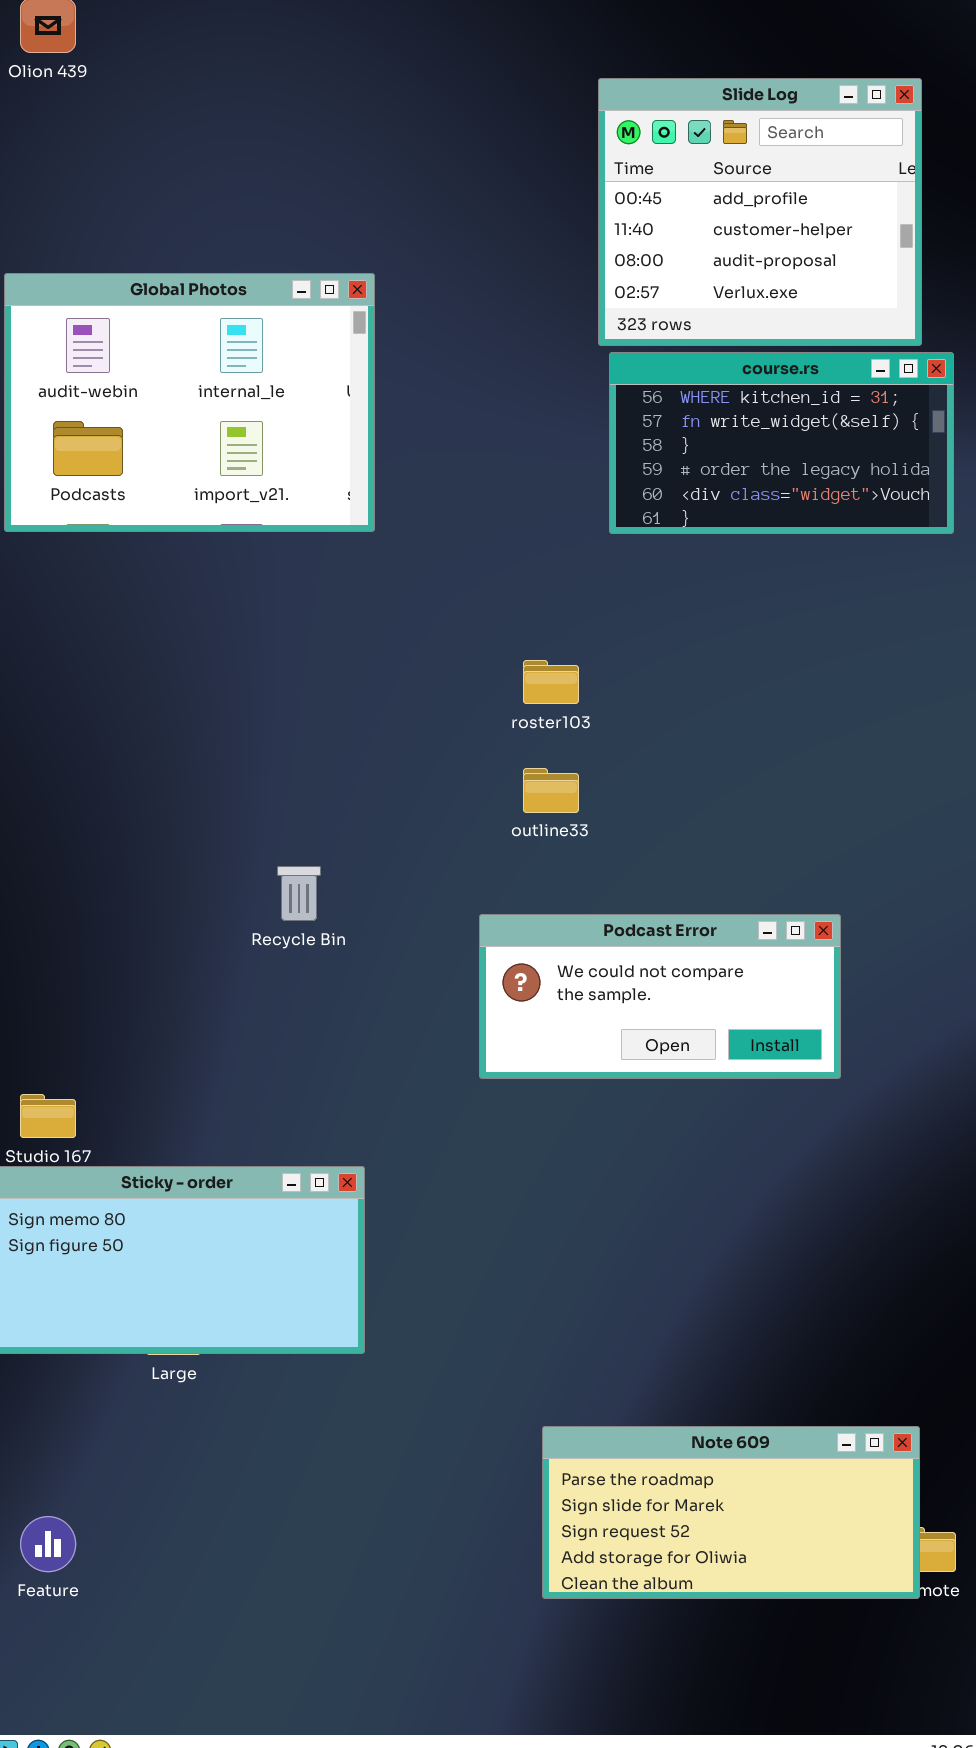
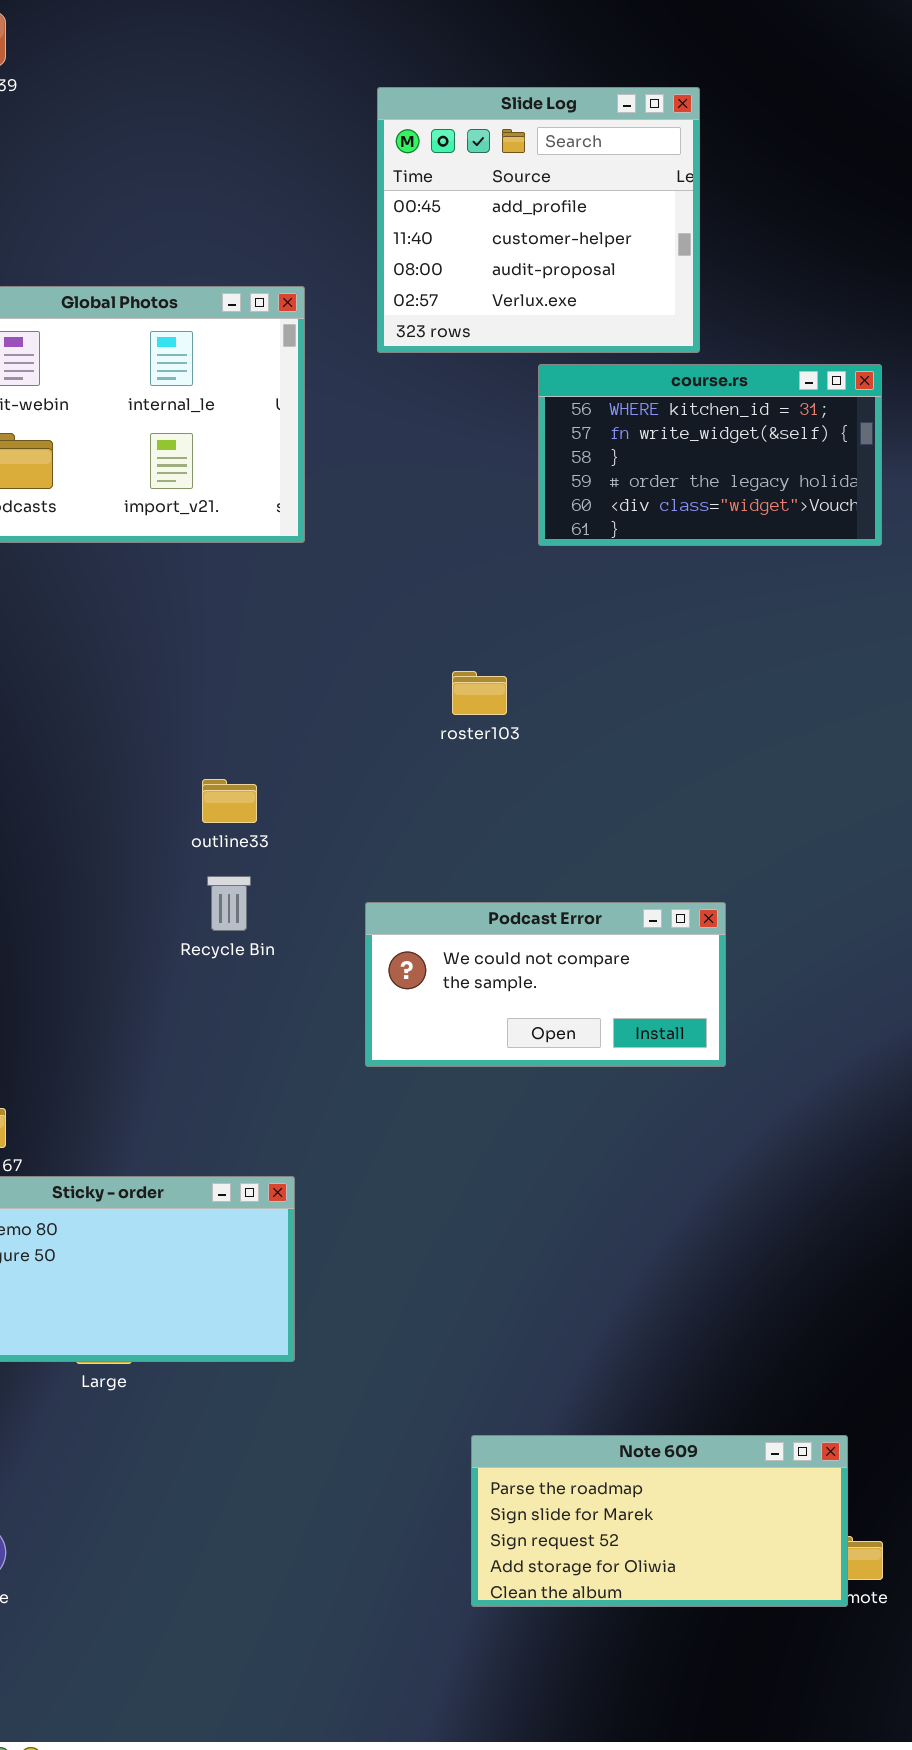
Slide Log: [598,78,922,346] -> [377,87,700,353], moved
outline33: [523,768,579,813] -> [202,779,257,823], moved
Podcast Error: [479,914,841,1079] -> [365,902,726,1067], moved

